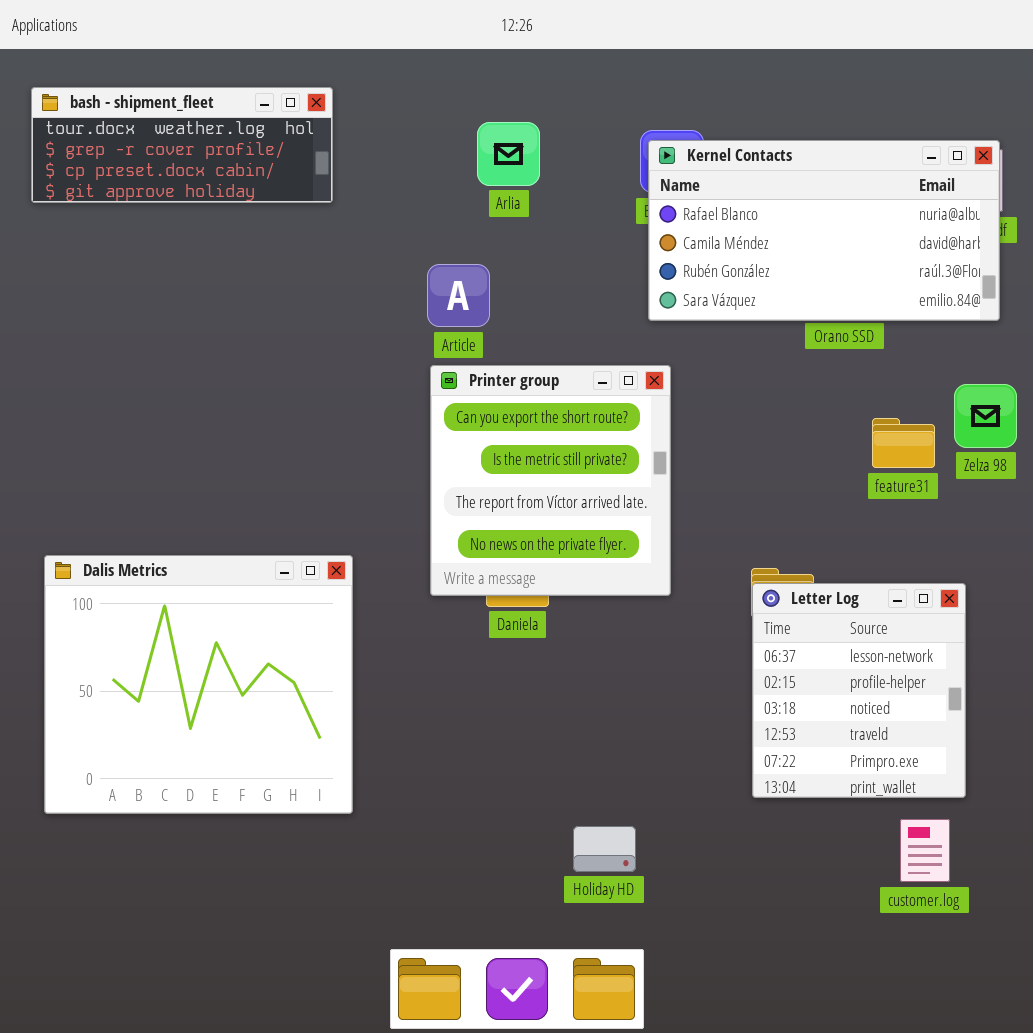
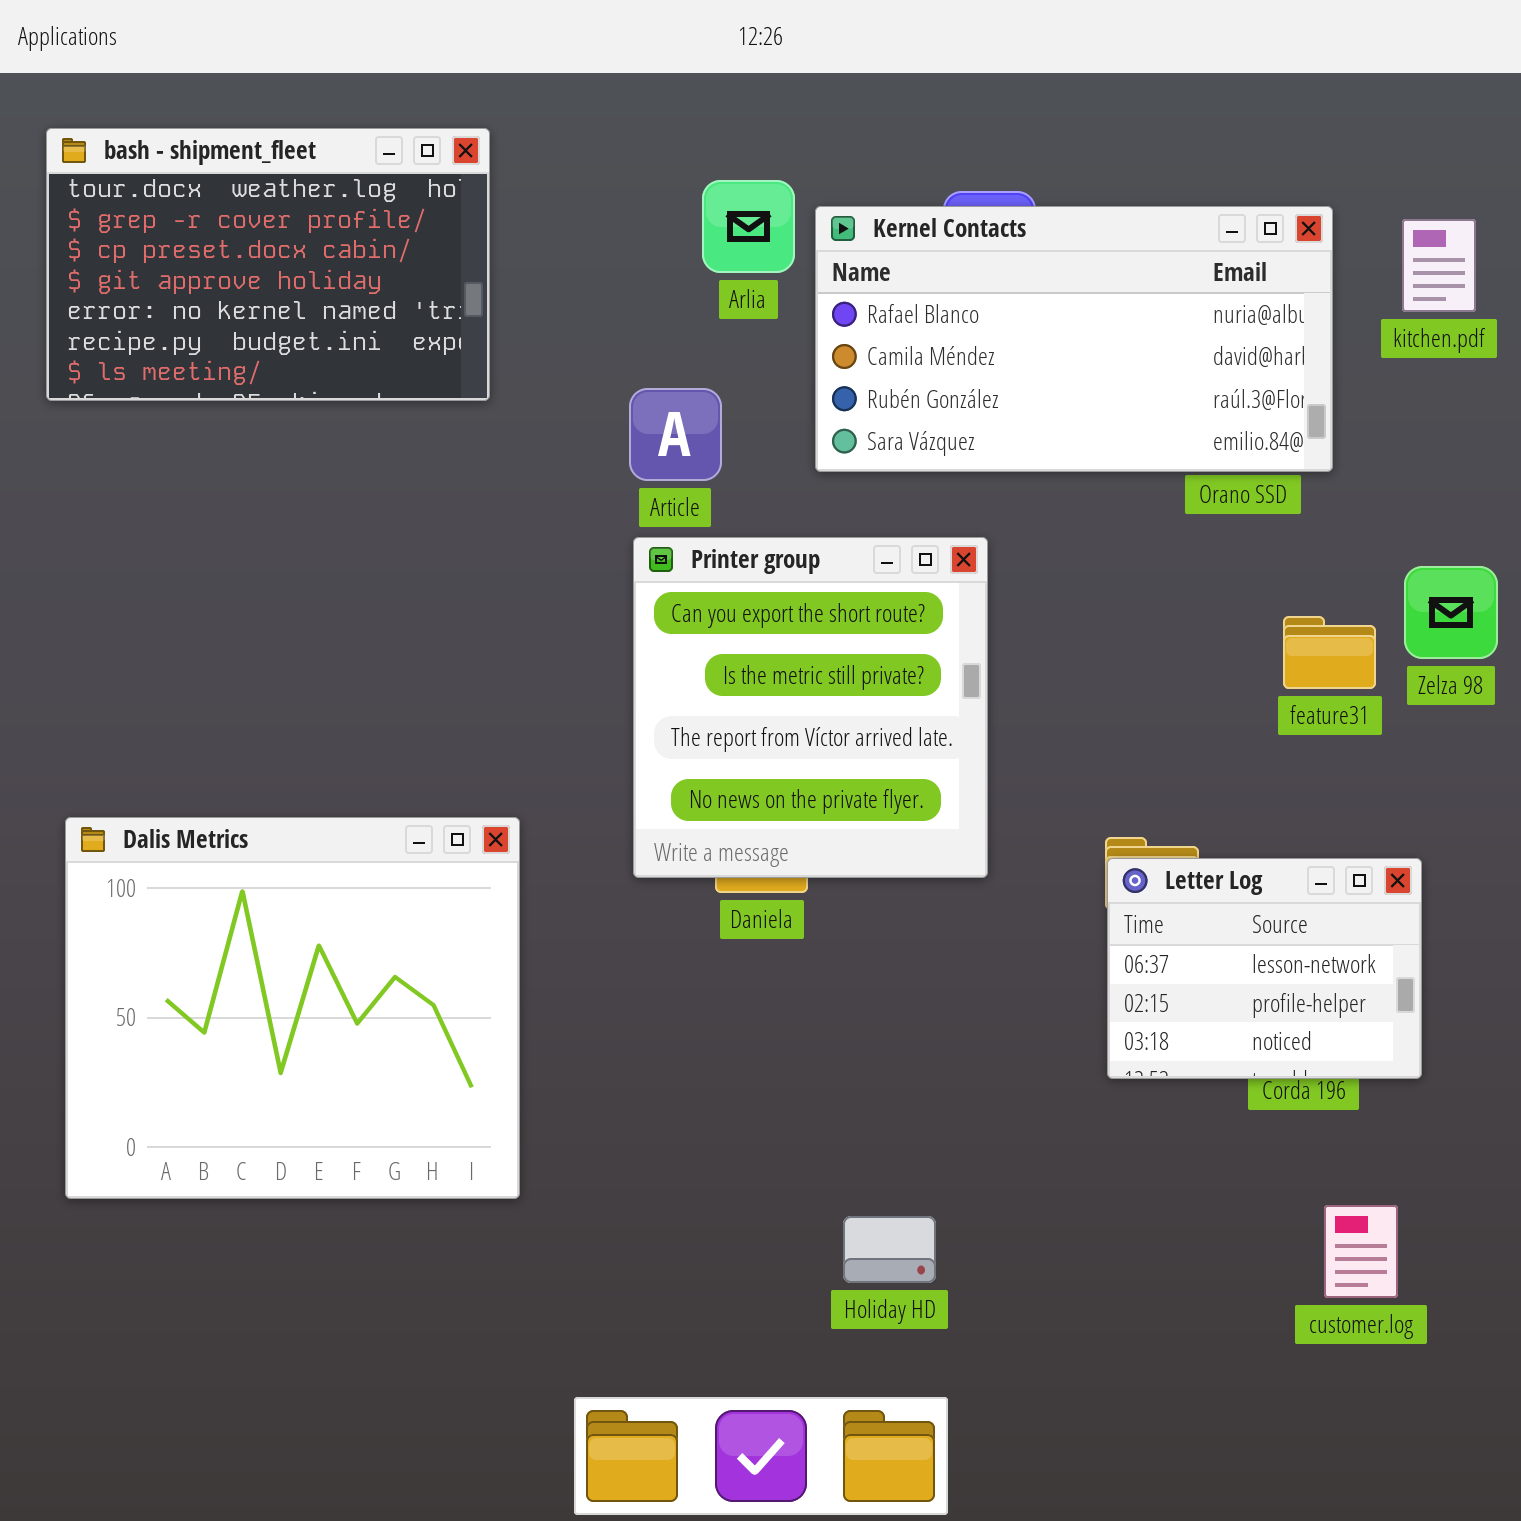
bash - shipment_fleet: [31,87,333,203] -> [46,128,490,401], resized
Kernel Contacts: [648,140,1000,321] -> [815,206,1333,472], moved
Letter Log: [752,583,966,798] -> [1107,858,1422,1079], resized

